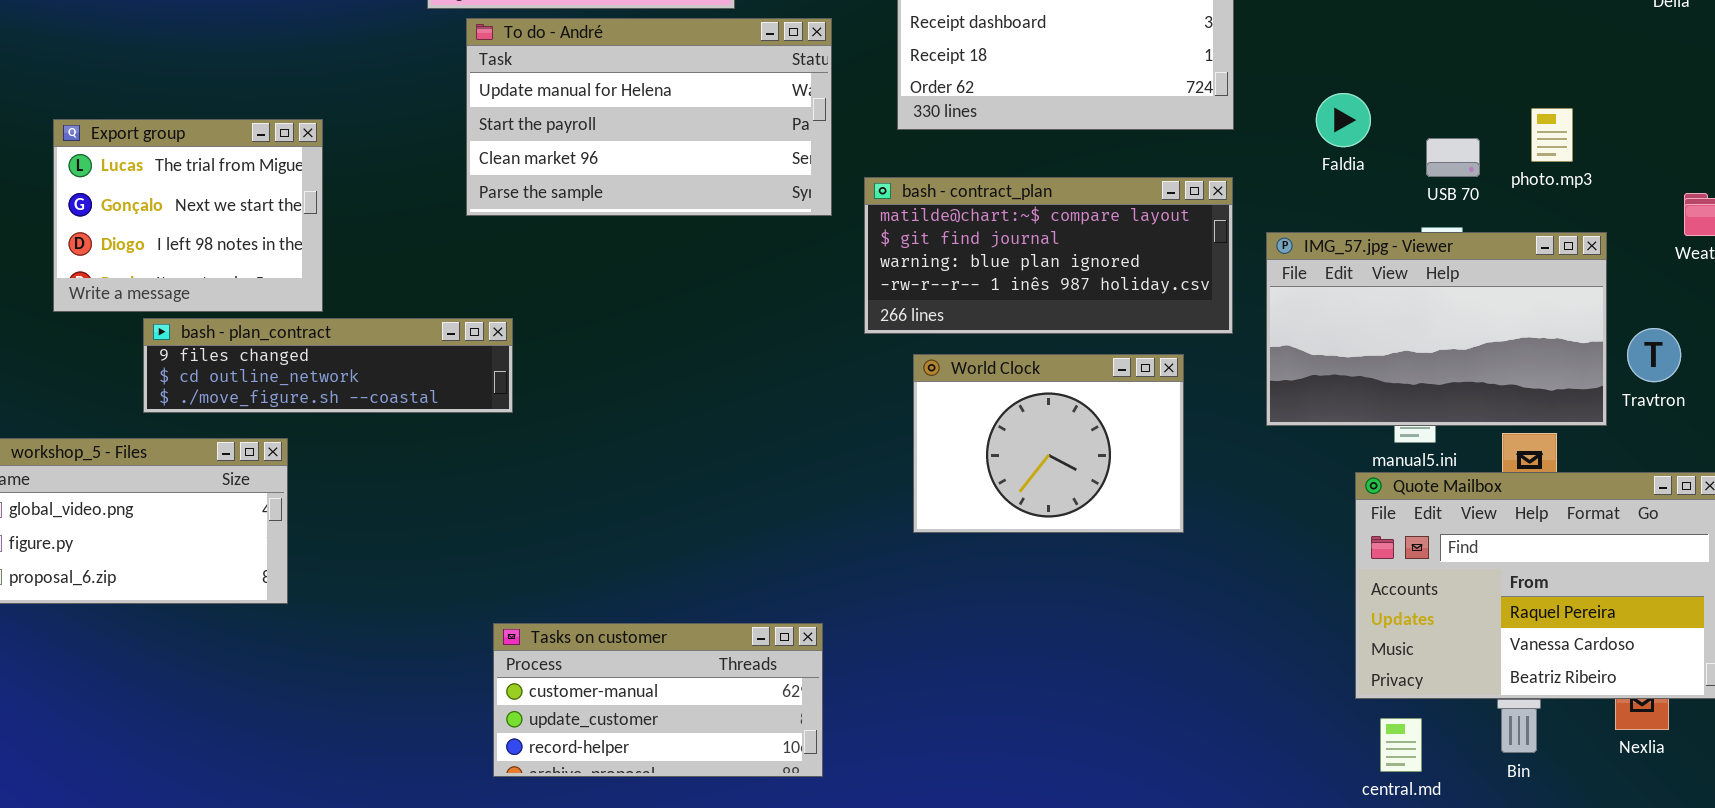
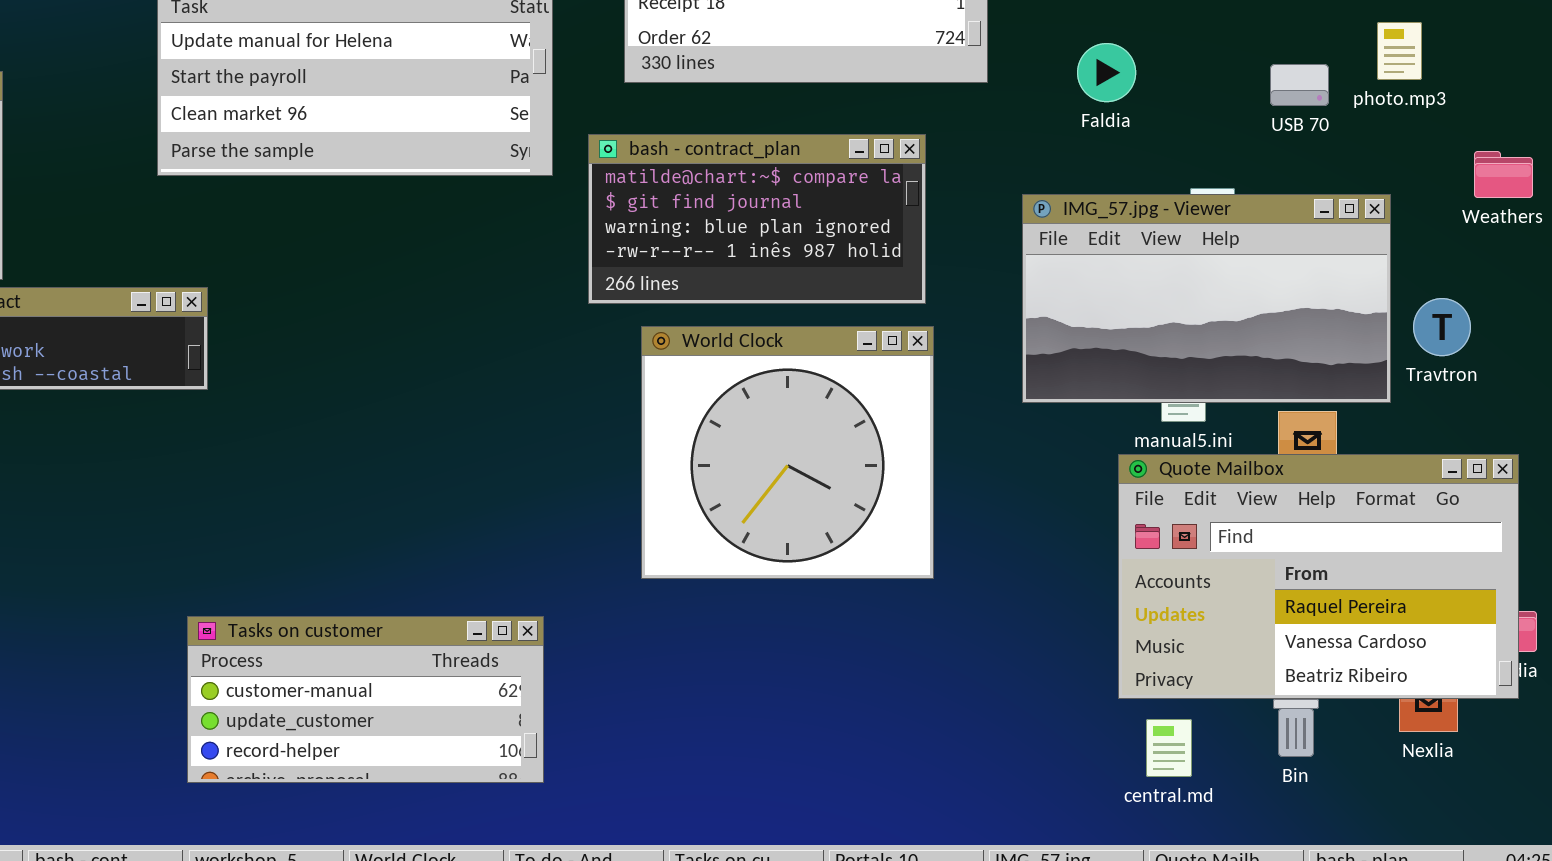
photo.mp3: [1531,108,1573,162] -> [1377,22,1422,80], moved
USB 70: [1426,138,1480,177] -> [1270,64,1329,106], moved
bash - contract_plan: [864,177,1233,334] -> [588,134,926,304], resized
World Clock: [913,354,1184,533] -> [641,326,934,579], resized

